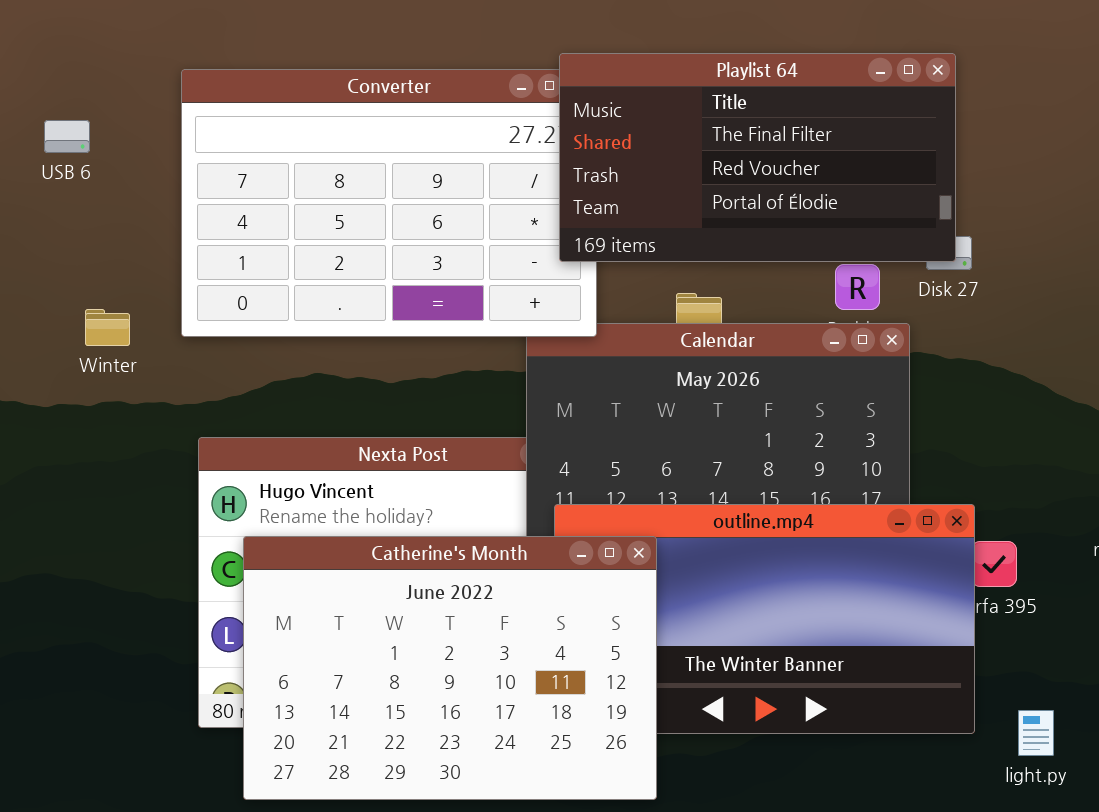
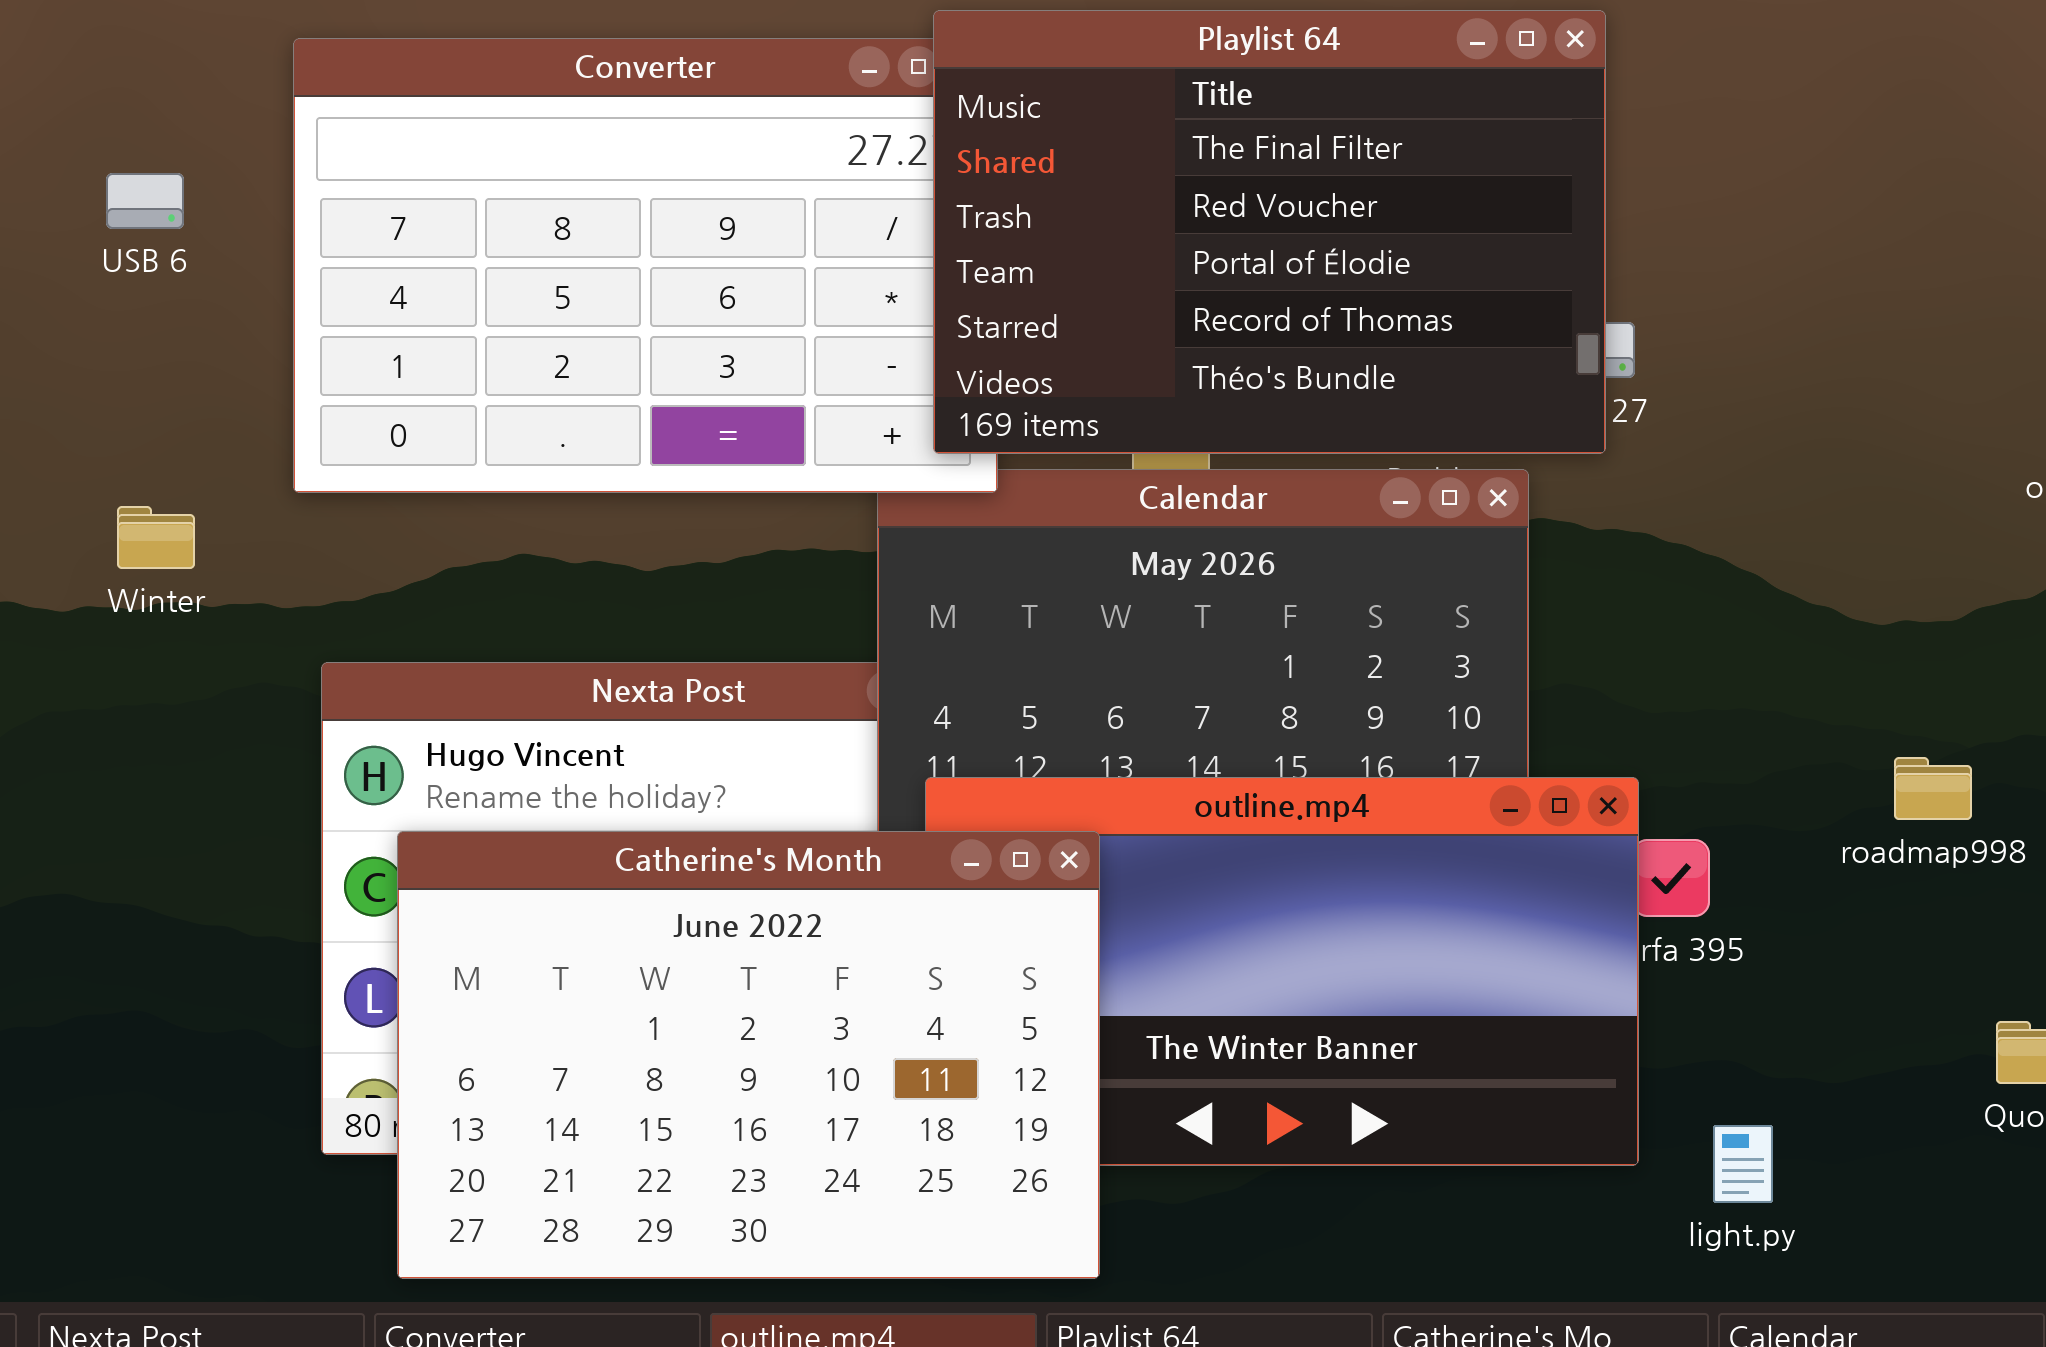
Playlist 64: [559,53,956,262] -> [933,10,1606,454], resized
USB 6: [44,120,90,153] -> [106,173,184,229], moved
Winter: [85,309,130,346] -> [117,506,195,569], moved

